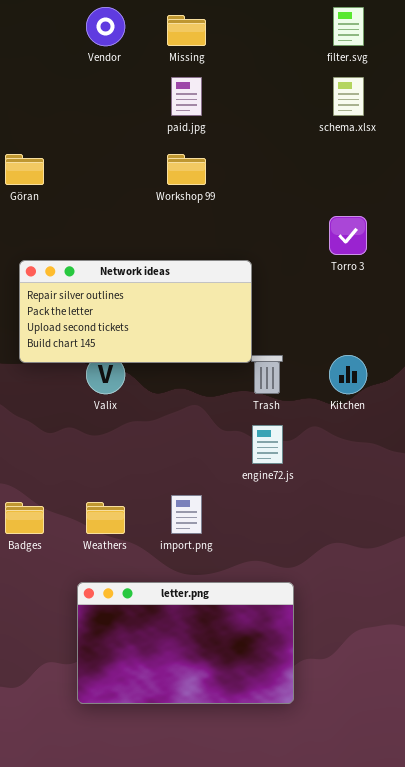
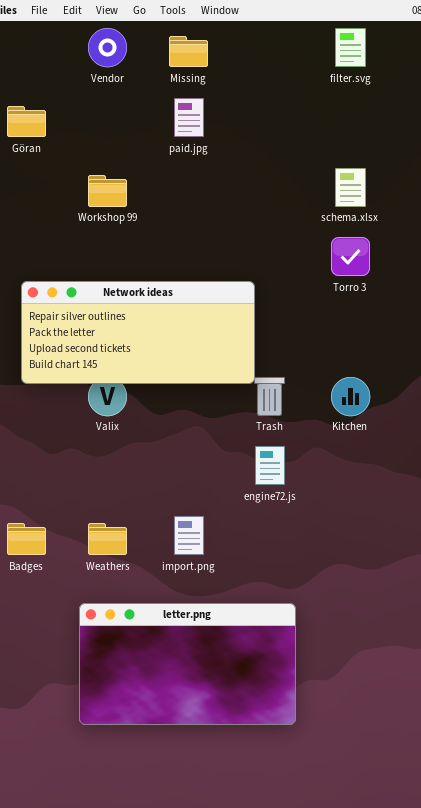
schema.xlsx: [333,77,364,116] -> [335,168,366,207], moved
Göran: [5,154,44,185] -> [7,106,46,137], moved
Workshop 99: [167,154,206,185] -> [88,175,127,207], moved

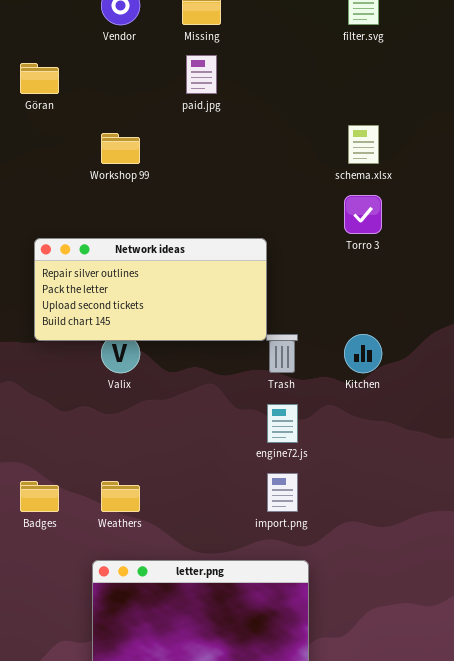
import.png: [174,516,204,555] -> [267,473,298,512], moved

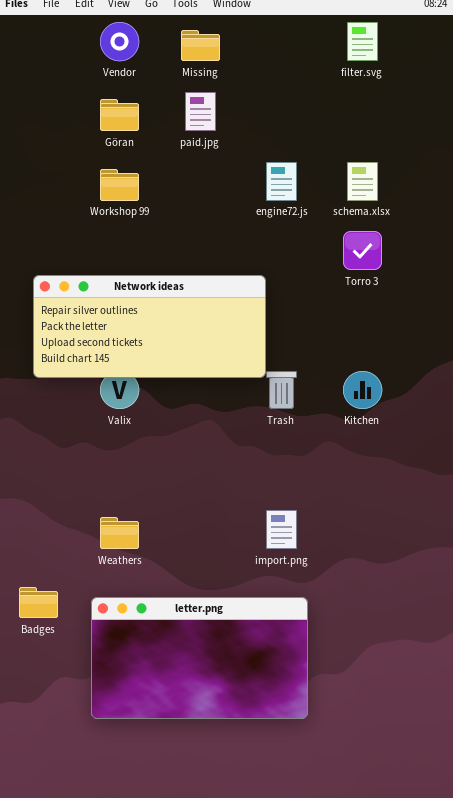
Göran: [20,63,59,94] -> [100,99,139,131], moved
engine72.js: [267,404,298,443] -> [266,162,297,201], moved
Badges: [20,481,59,512] -> [19,587,58,618], moved

